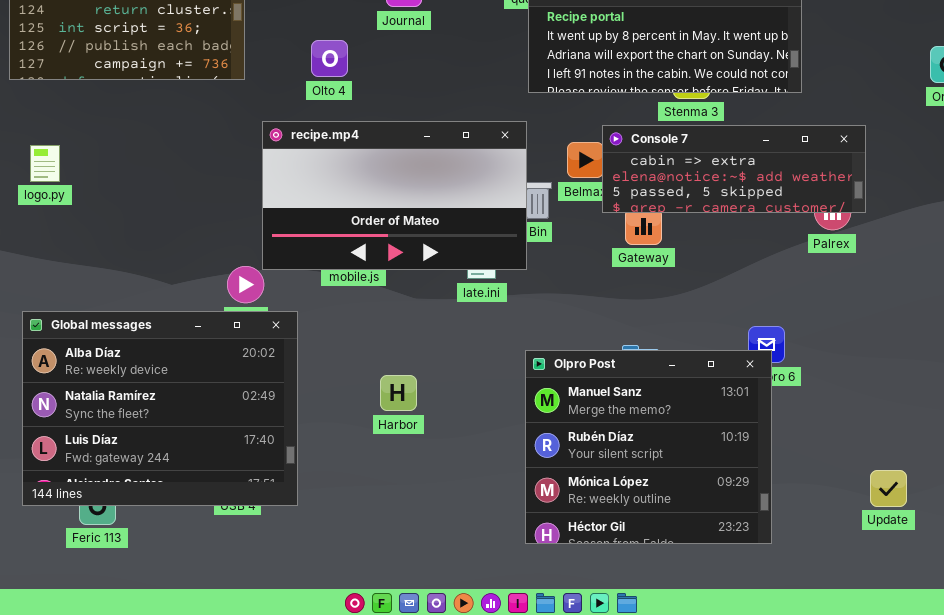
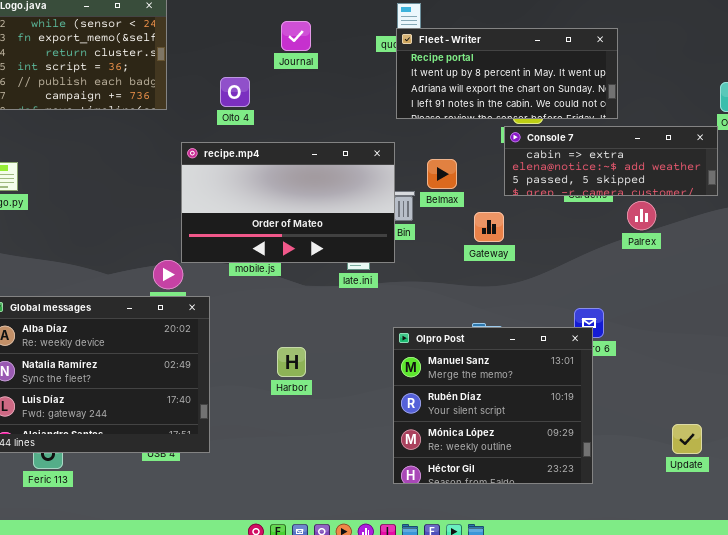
Console 7: [602,125,866,213] -> [504,126,718,196], moved

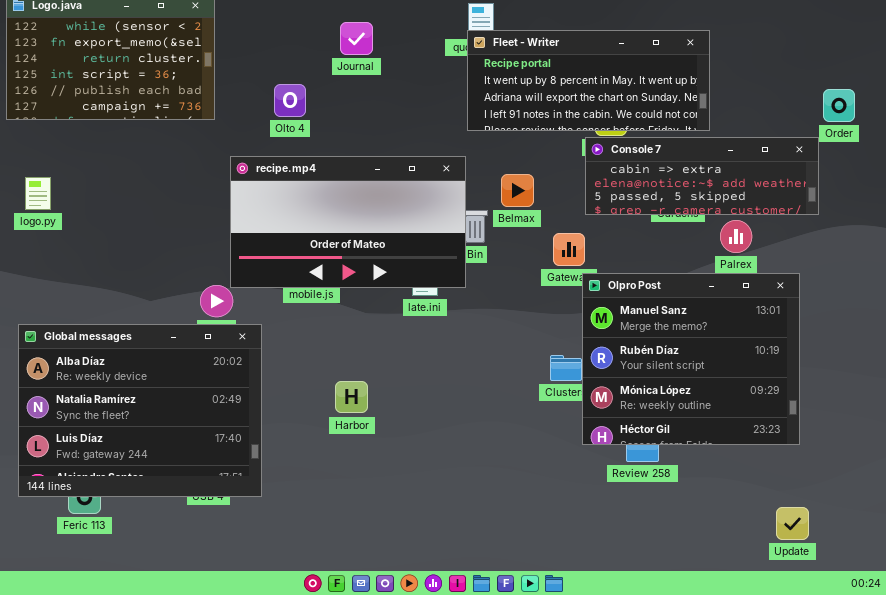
Olpro Post: [393,327,593,484] -> [582,273,800,445], moved
Update: [672,424,702,454] -> [776,507,809,540], moved

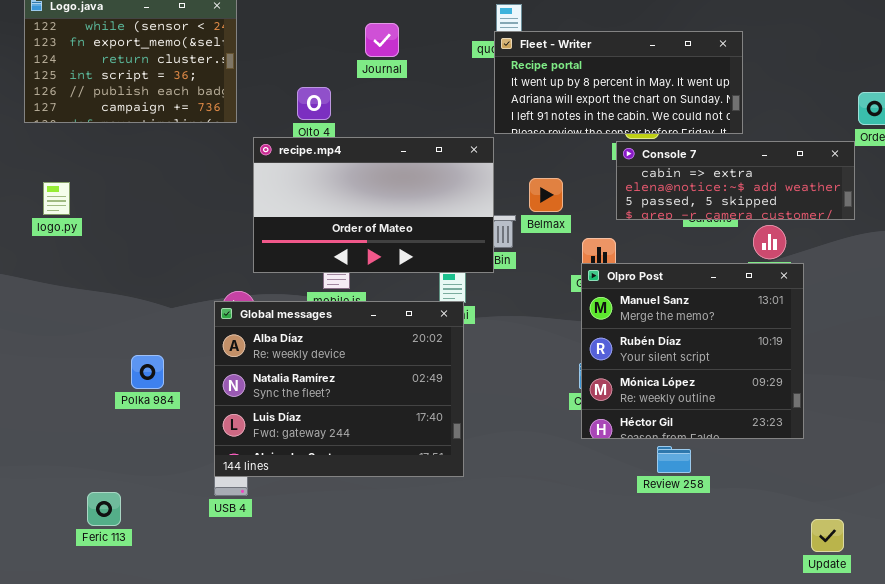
recipe.mp4: [230,156,466,288] -> [253,137,494,273], moved
Olpro Post: [582,273,800,445] -> [581,263,804,439], moved
Global messages: [18,324,262,497] -> [214,301,464,477], moved

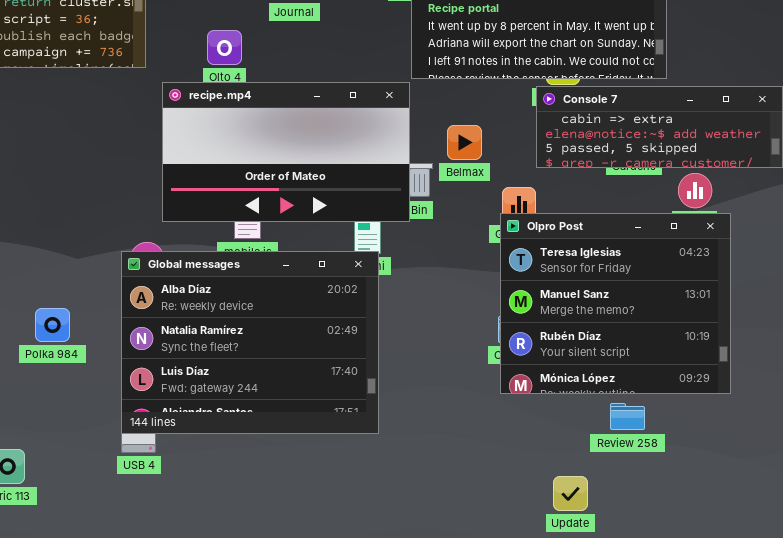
Olpro Post: [581,263,804,439] -> [500,213,731,394], scrolled up 1 row
Review 258: [657,446,691,473] -> [610,403,645,430], moved
Update: [811,519,844,552] -> [553,476,588,511], moved

